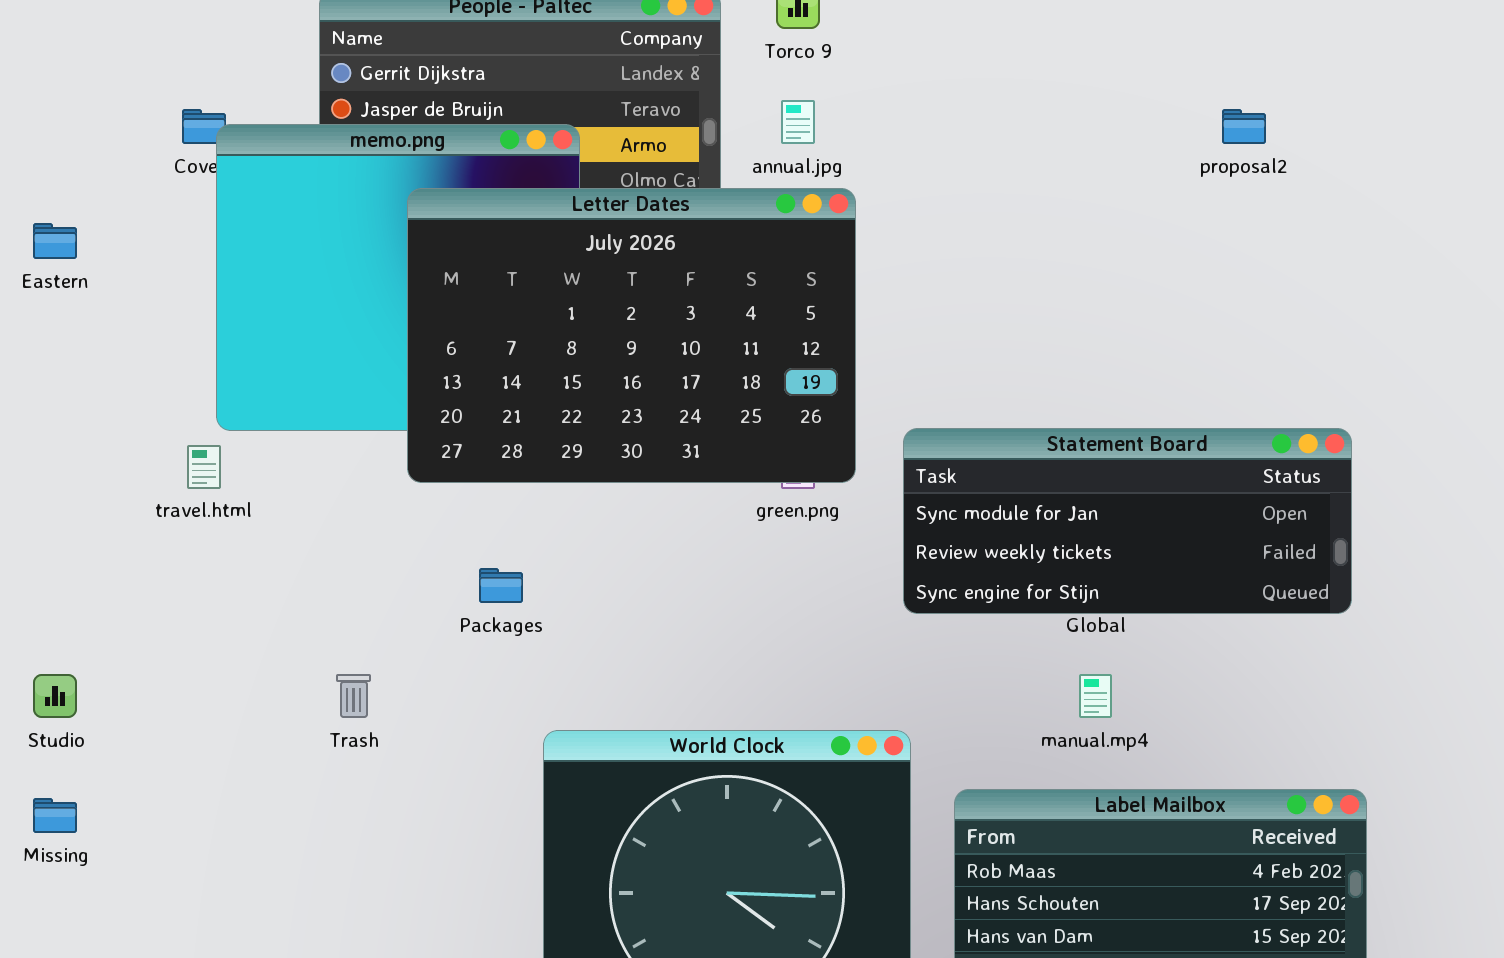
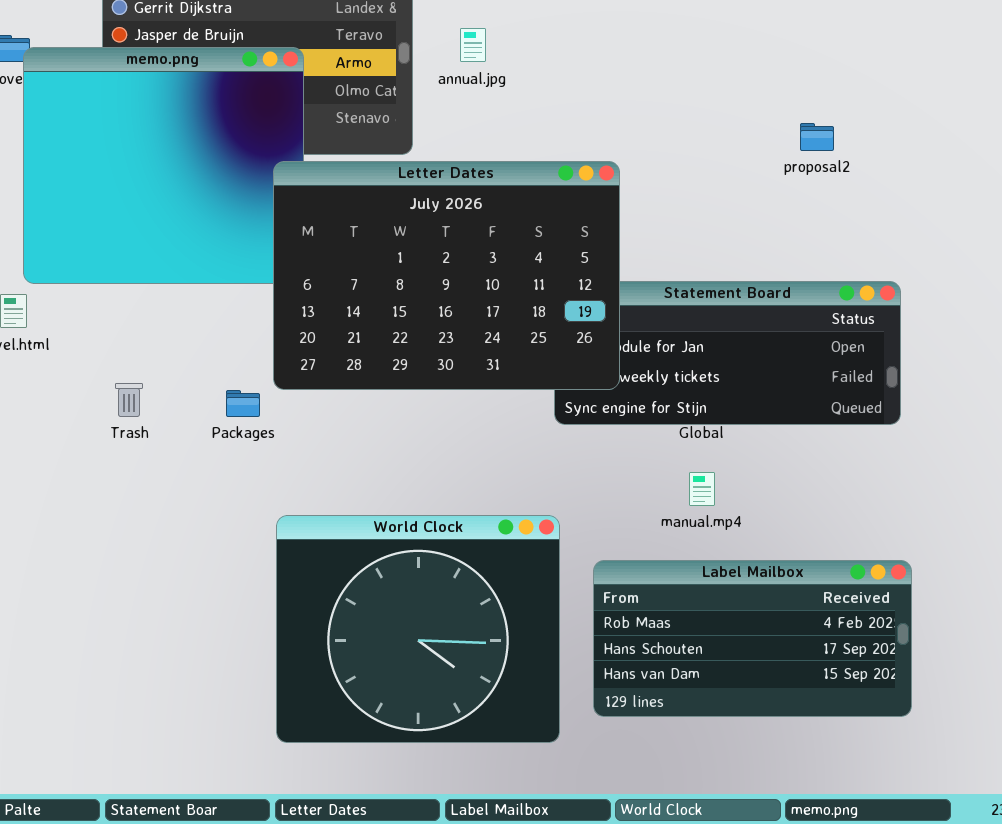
proposal2: [1222,109,1266,144] -> [800,123,834,151], moved
Letter Dates: [407,188,856,483] -> [273,161,620,390], moved
Trash: [336,674,371,718] -> [115,383,143,417], moved

